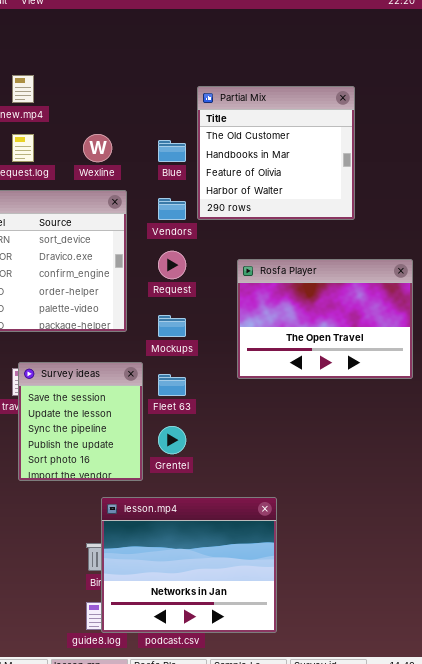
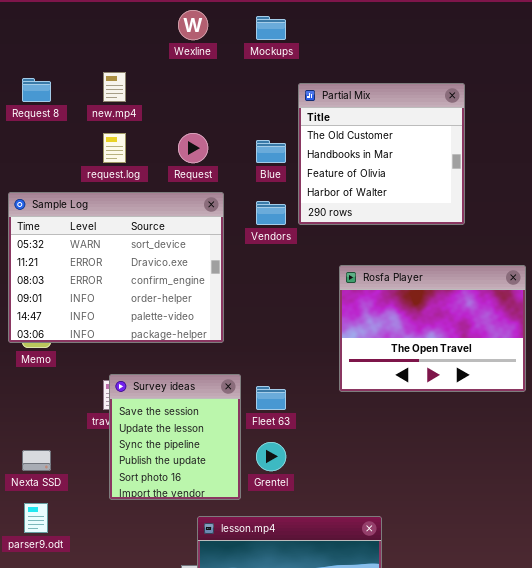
Wexline: [83,134,112,162] -> [178,10,208,40], moved
Request: [158,251,186,279] -> [178,133,208,163], moved
Mockups: [158,315,186,337] -> [256,16,286,40], moved

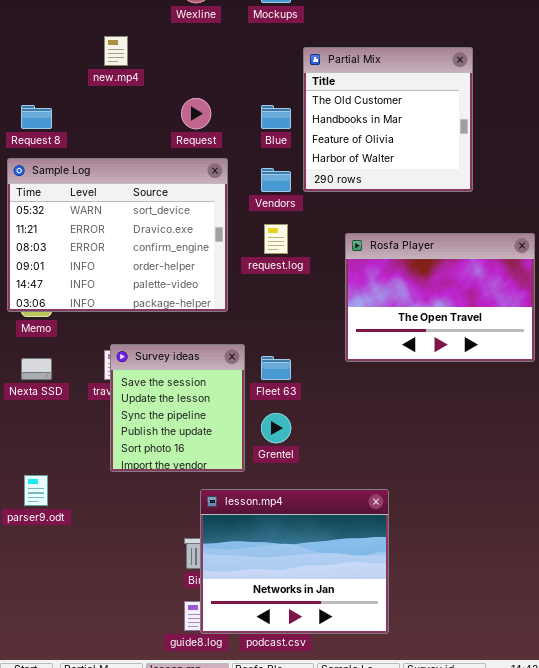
Request 8: [22,78,51,102] -> [21,105,52,129], moved
request.log: [103,133,126,163] -> [264,224,288,254], moved
Nexta SSD: [22,450,51,471] -> [21,358,52,380], moved

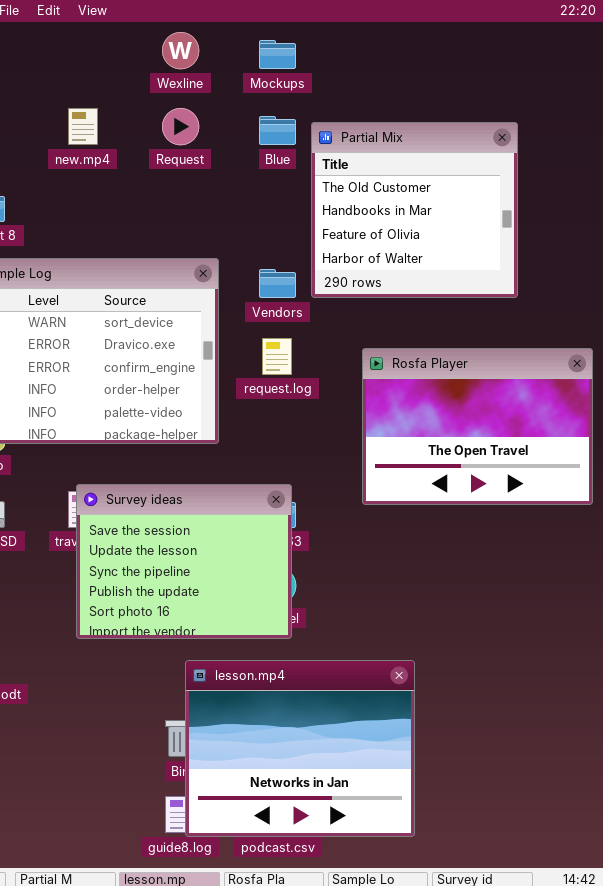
Request: [181,98,211,129] -> [162,108,199,145], moved
Blue: [261,105,291,129] -> [259,116,296,145], moved
Survey ideas: [110,344,245,472] -> [76,484,292,639], resized

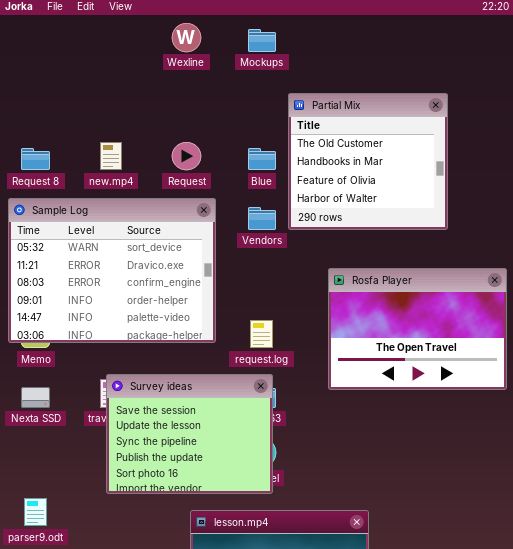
new.mp4: [68,108,98,145] -> [100,142,122,170], moved
Request: [162,108,199,145] -> [172,142,201,170], moved
Blue: [259,116,296,145] -> [248,148,276,170], moved
request.log: [262,338,292,375] -> [250,320,273,348], moved

